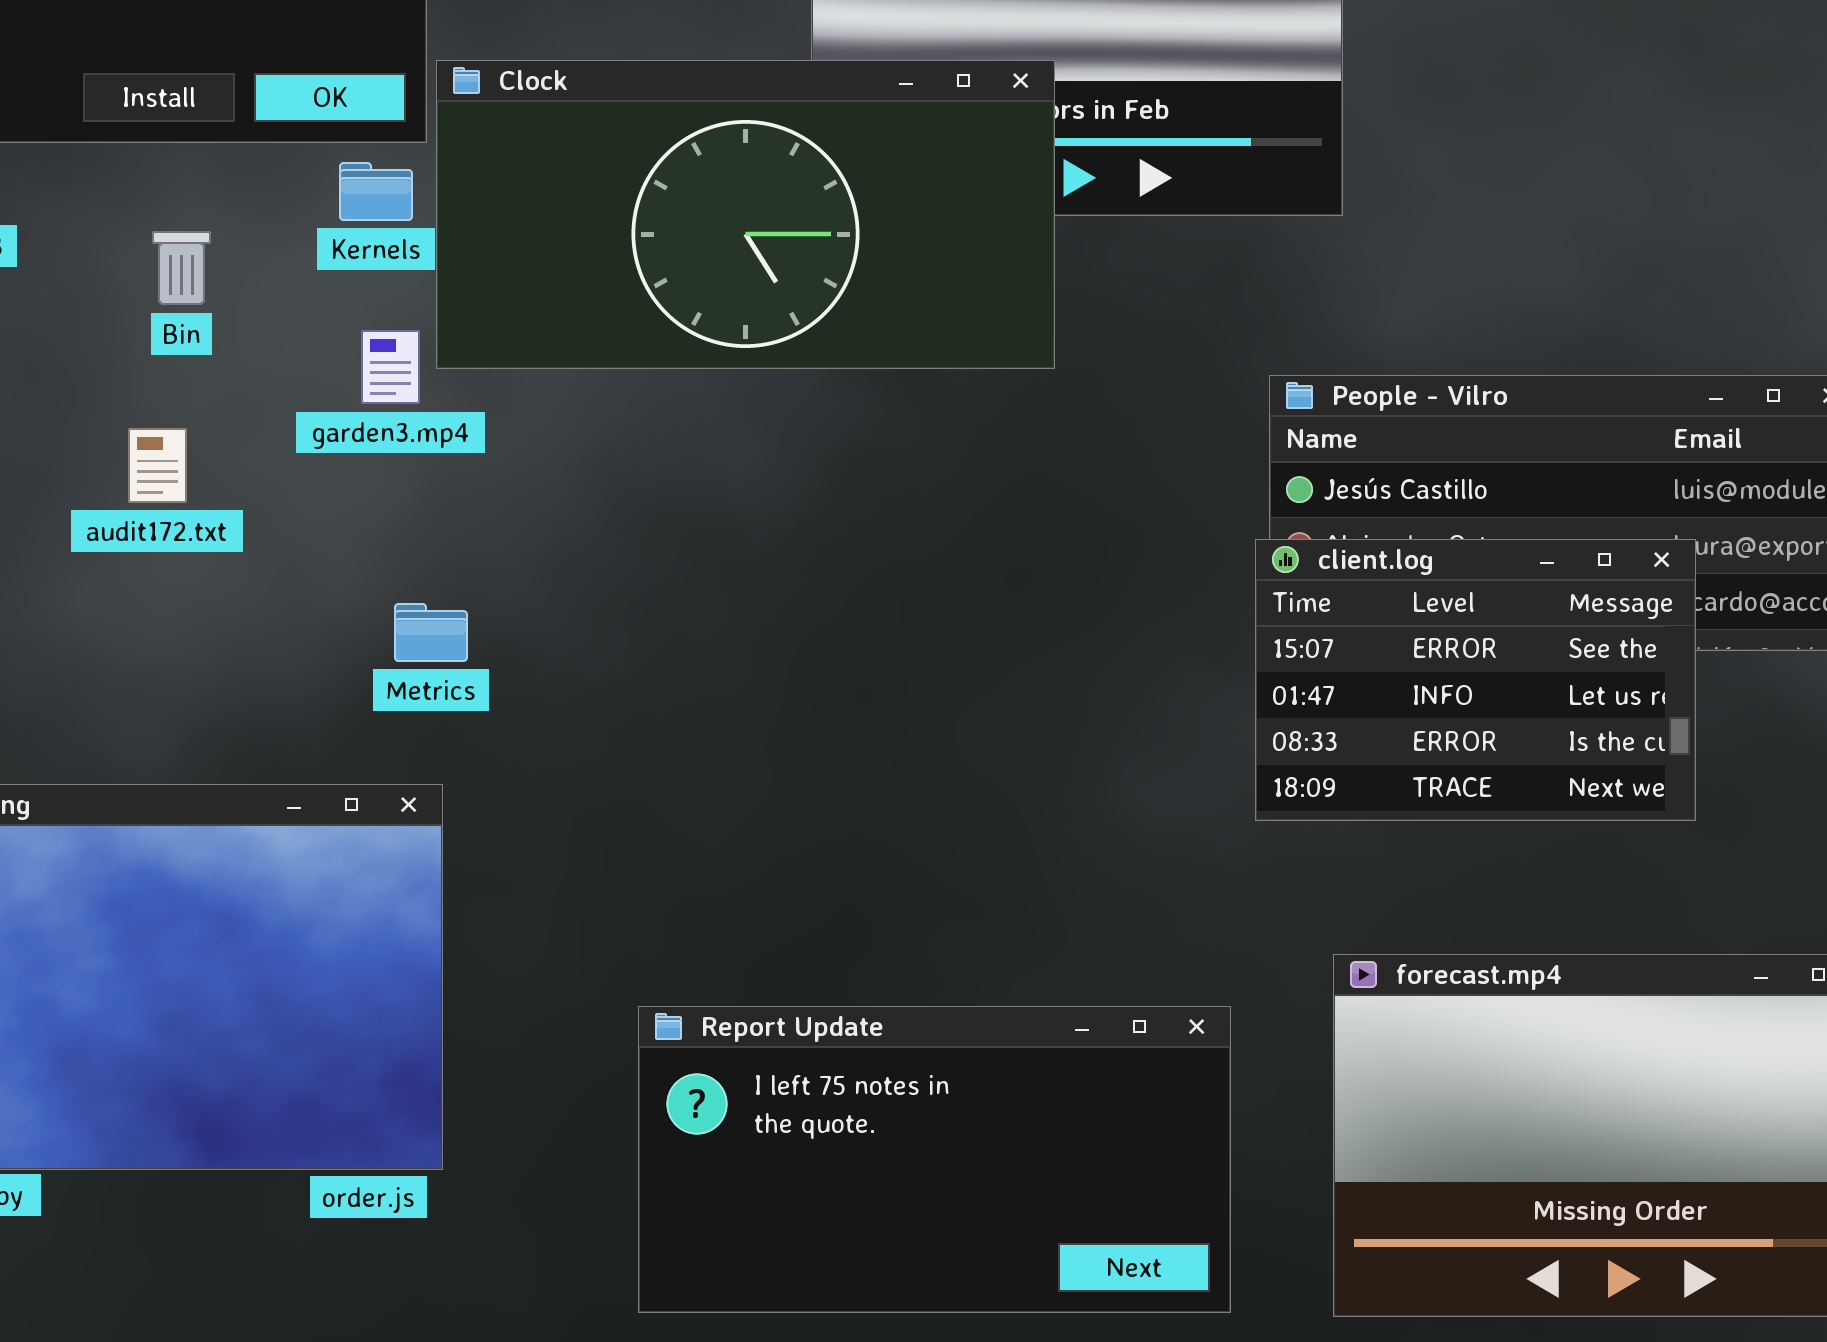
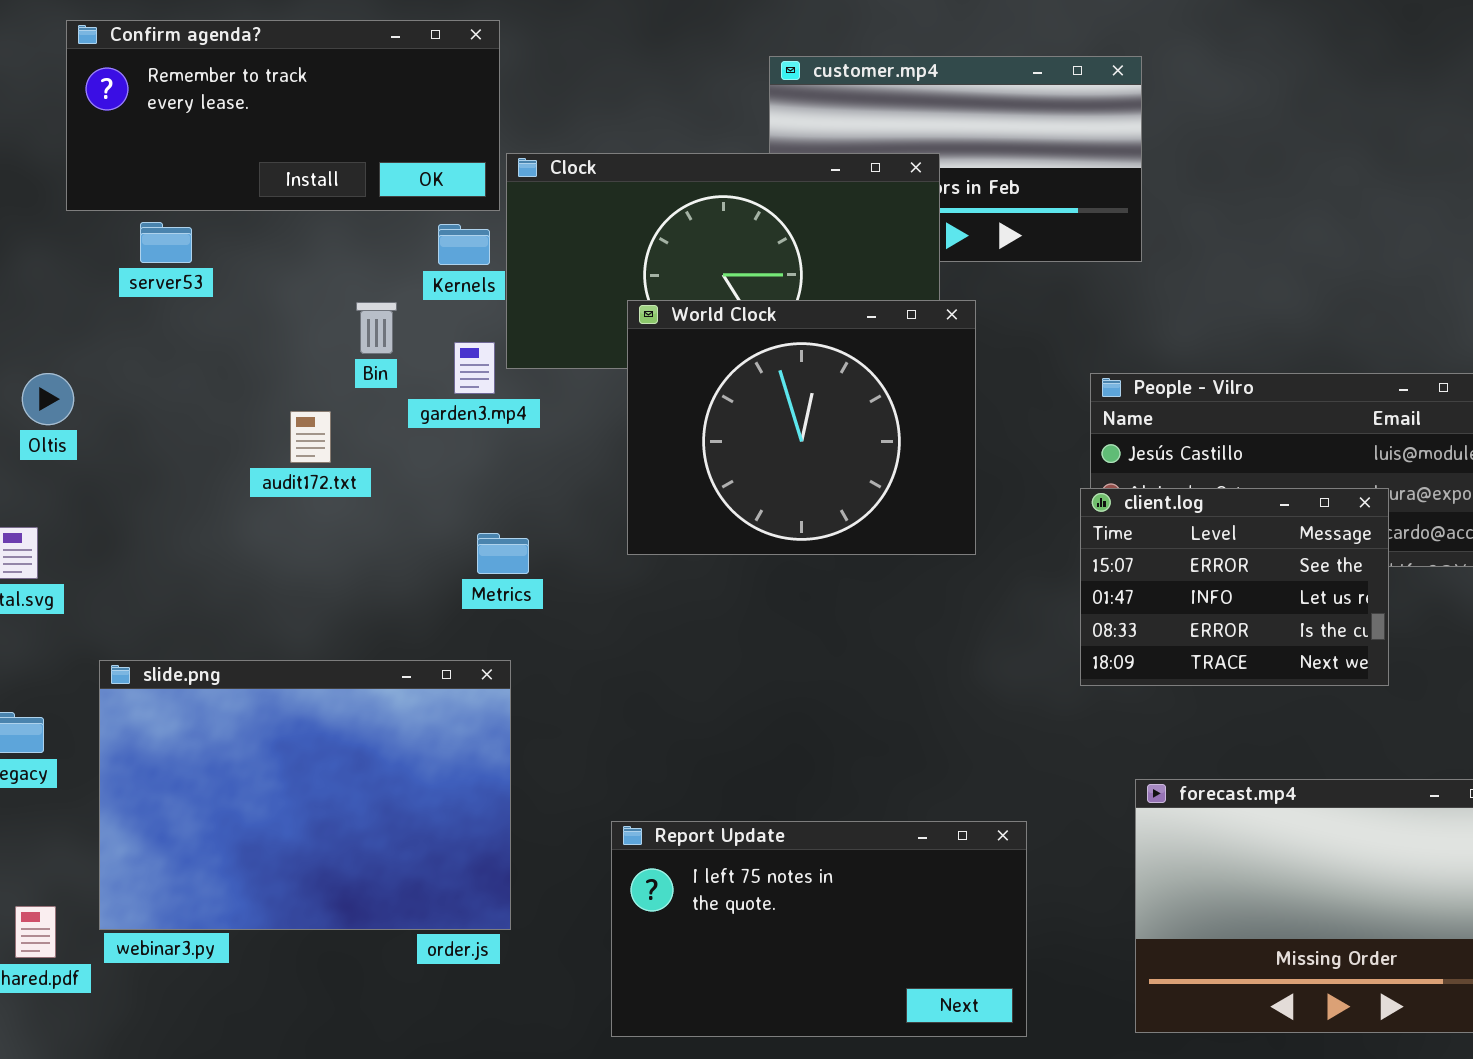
Bin: [152,231,211,305] -> [356,302,397,354], moved
World Clock: none -> [627,300,976,555], opened
Report Update: [638,1006,1231,1313] -> [611,821,1027,1037], moved

